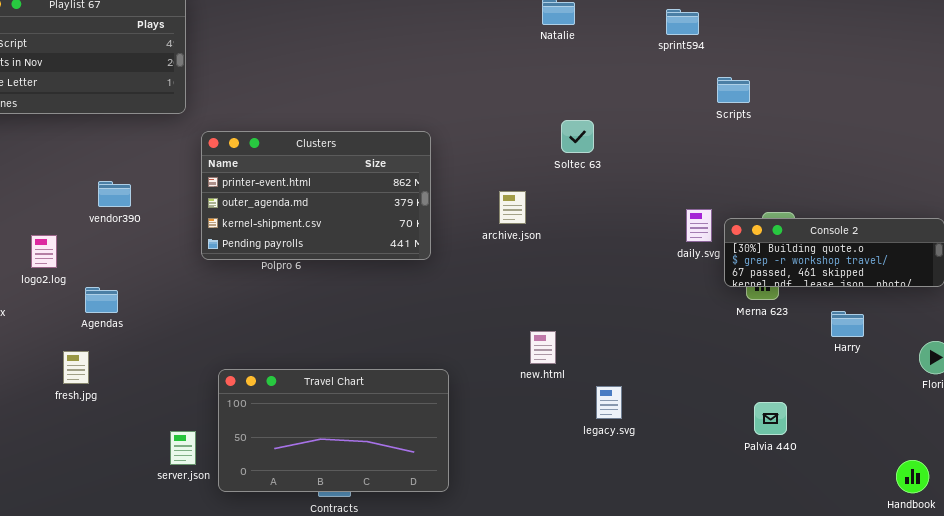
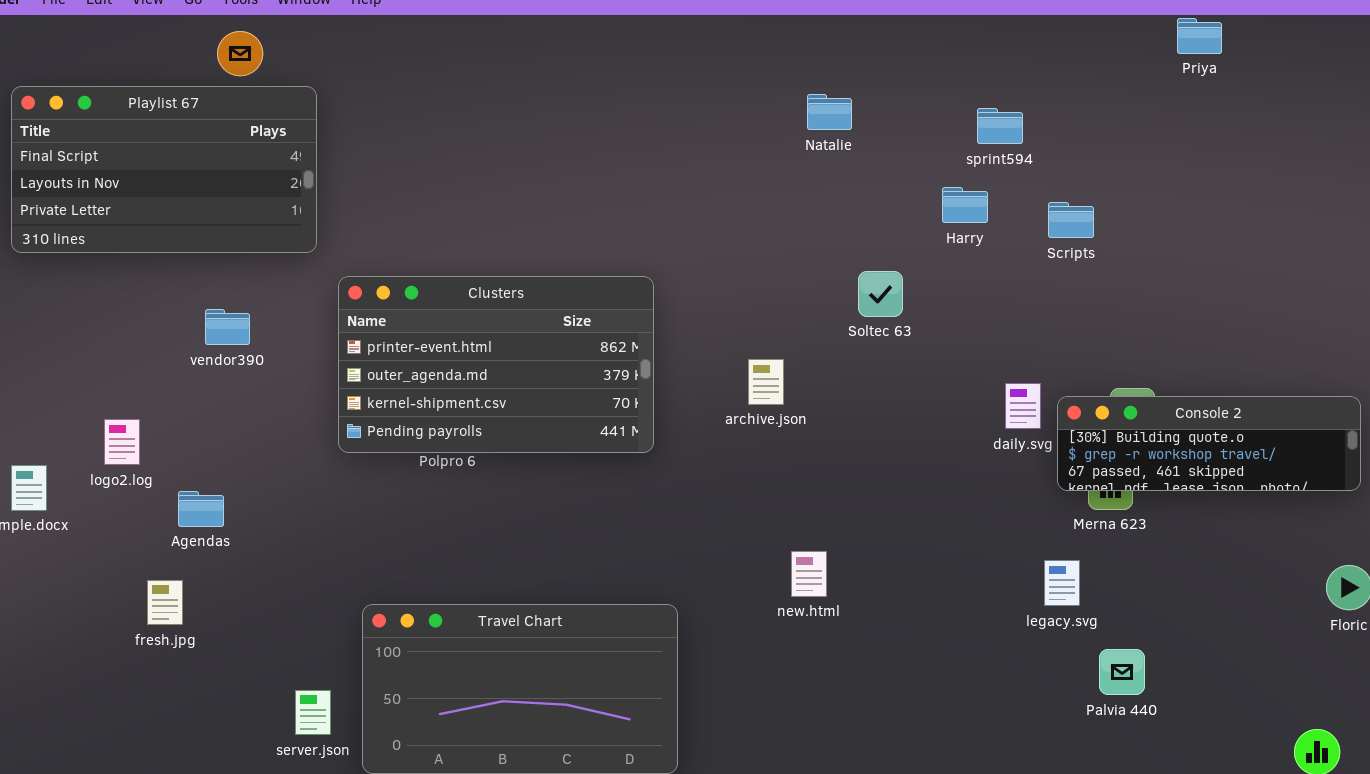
Soltec 63: [561,120,594,153] -> [858,271,903,317], moved
vendor390: [98,181,131,207] -> [205,309,250,345], moved
Harry: [831,311,864,337] -> [942,187,988,223], moved
legacy.svg: [596,386,622,419] -> [1044,560,1080,606], moved

